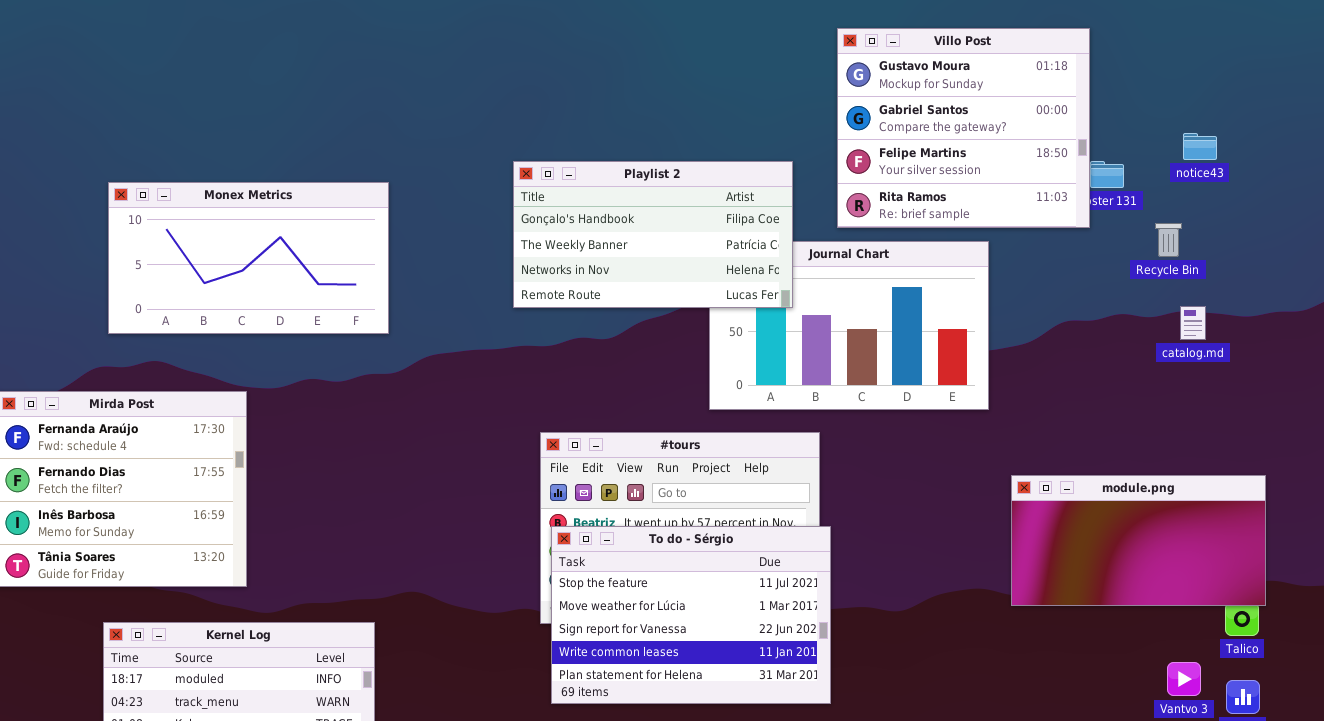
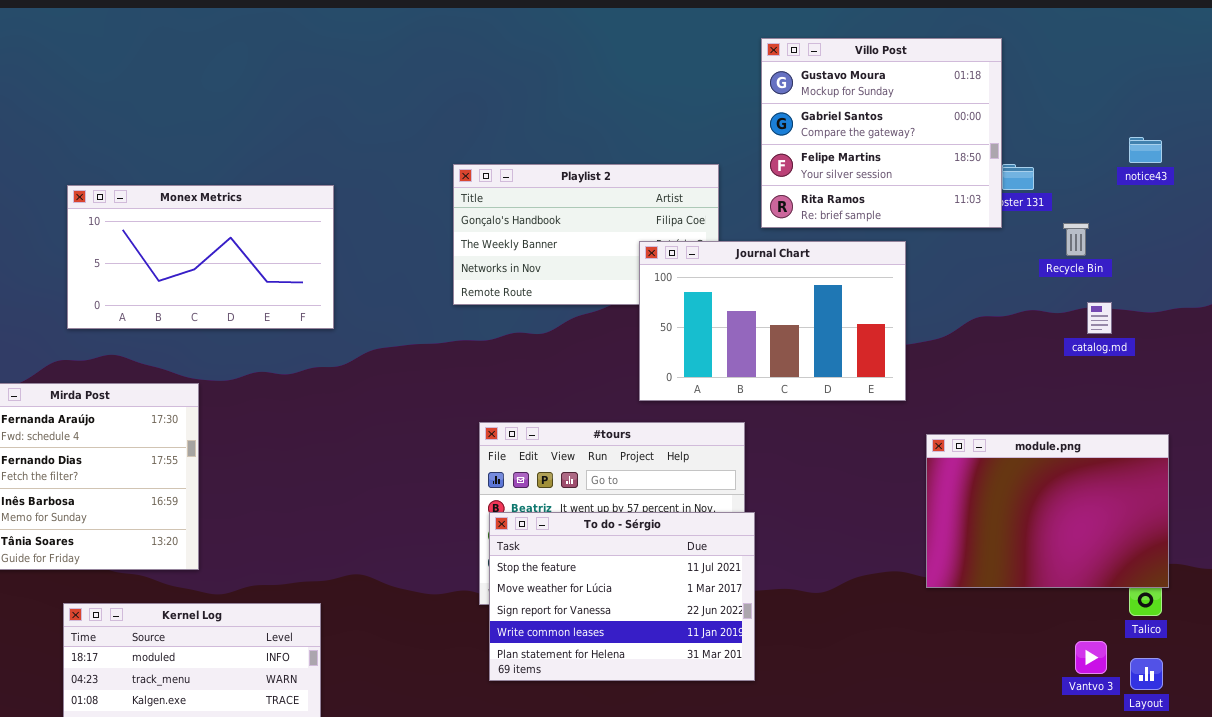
notice43: [1183,133,1217,160] -> [1129,137,1162,163], moved
Journal Chart: [709,241,989,410] -> [639,241,906,401], raised
module.png: [1011,475,1266,606] -> [926,434,1169,588], resized

